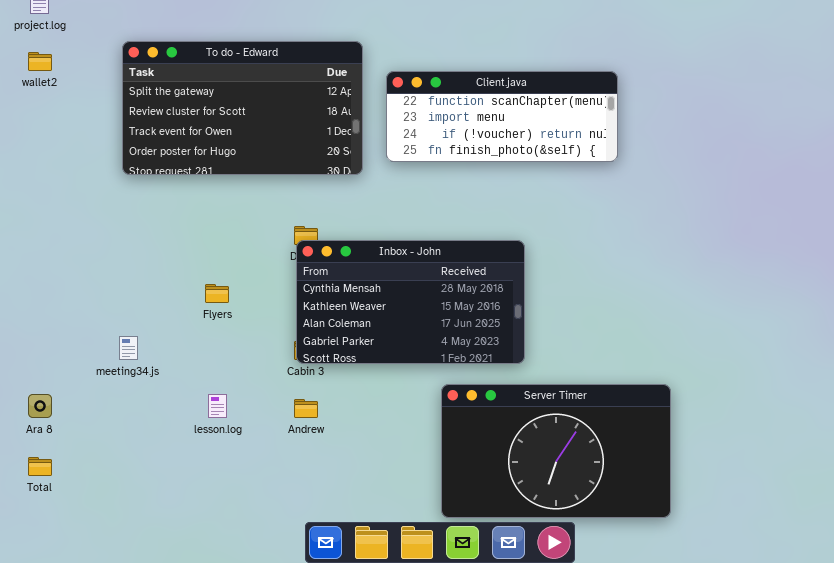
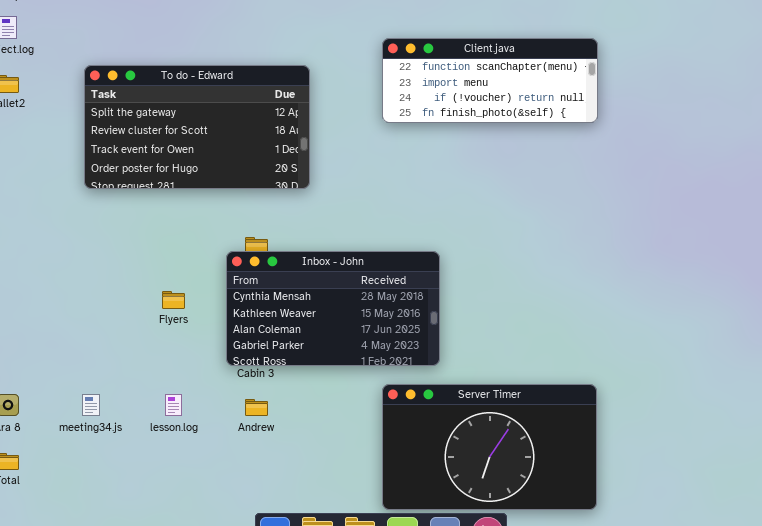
Client.java: [386,71,618,162] -> [382,38,598,123], moved
Inbox - John: [296,240,525,364] -> [226,251,440,366], moved
meeting34.js: [119,336,138,360] -> [82,394,100,416], moved

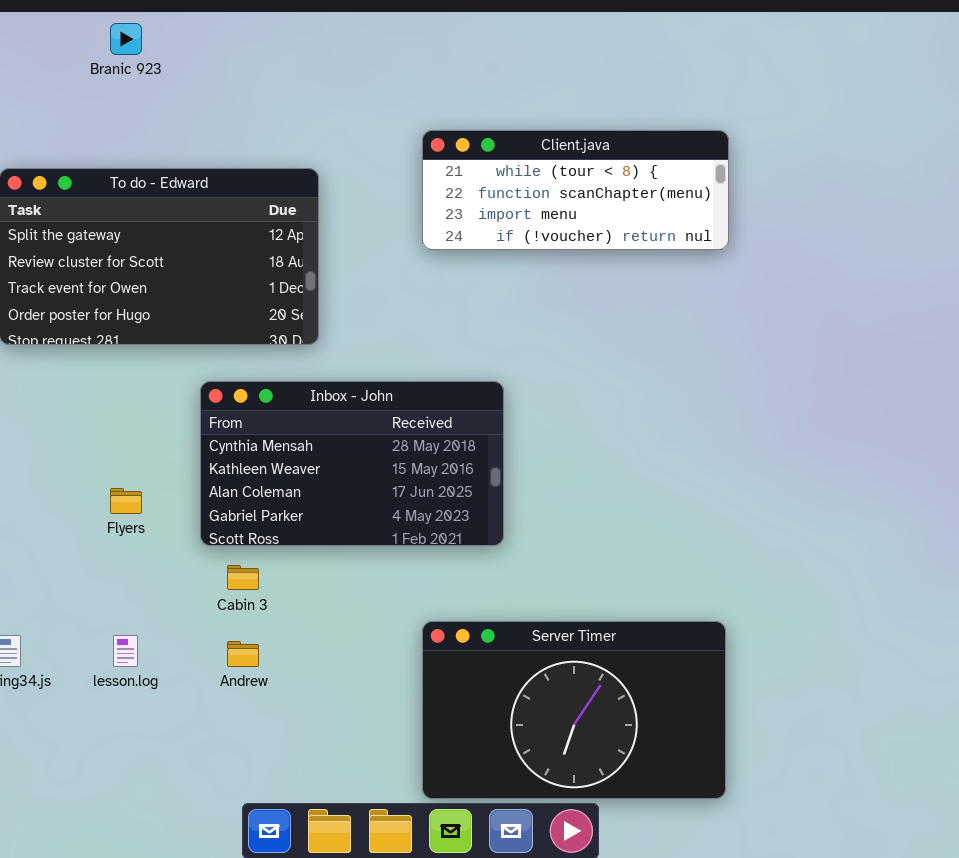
Client.java: [382,38,598,123] -> [422,130,729,250], scrolled up 1 row
Inbox - John: [226,251,440,366] -> [200,381,504,546], moved

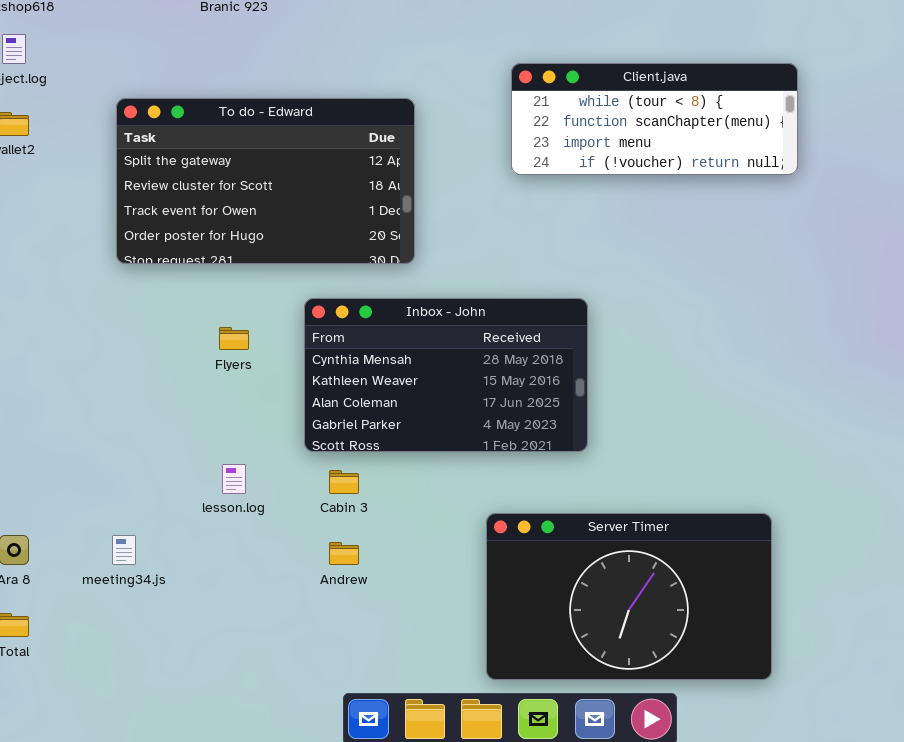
Flyers: [110,488,142,514] -> [219,327,249,350], moved
Server Timer: [422,621,726,799] -> [486,513,772,680], moved
lesson.log: [113,635,138,667] -> [222,464,246,494], moved

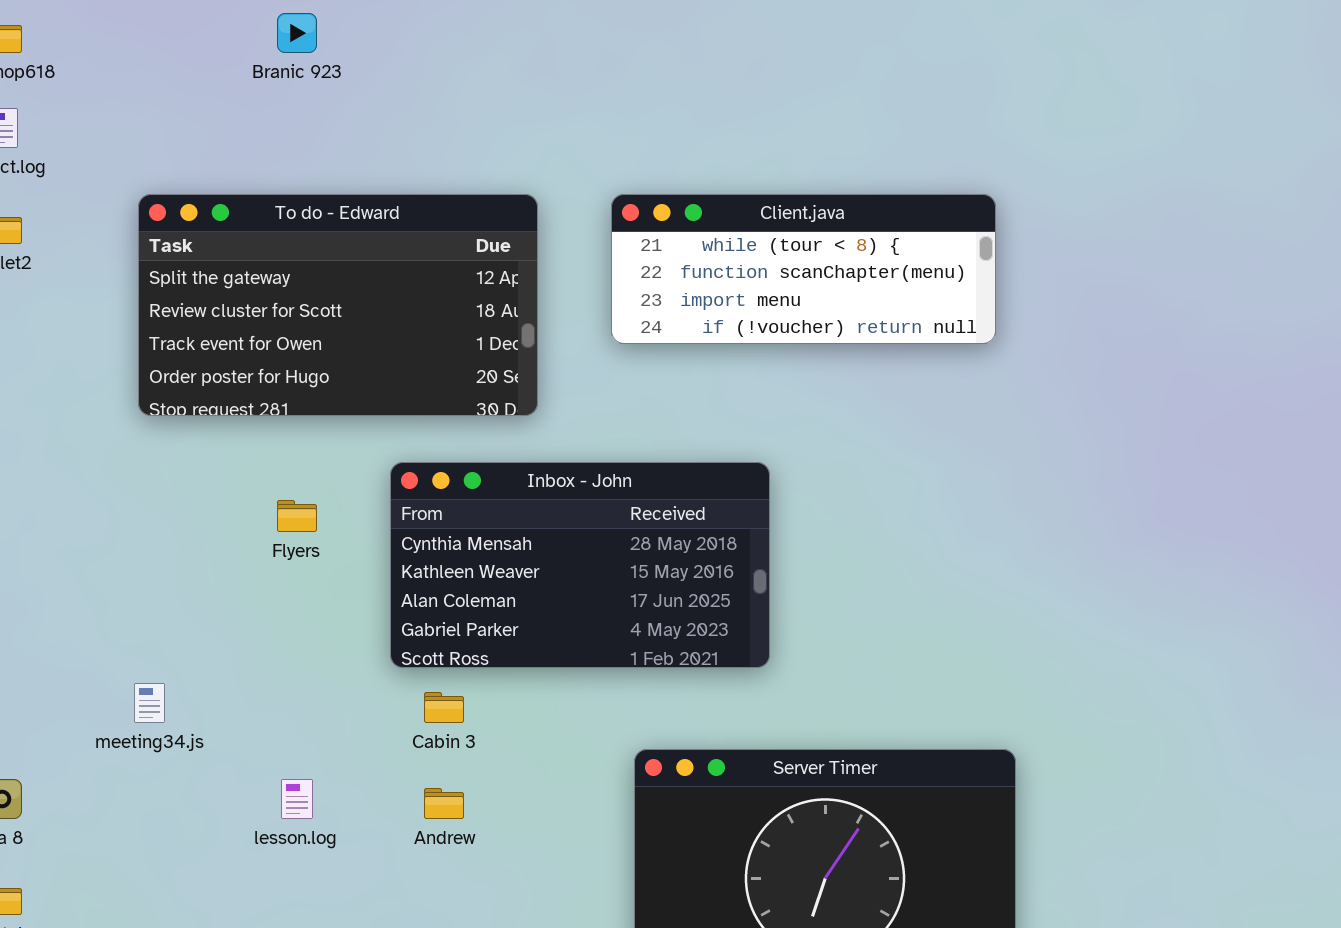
Client.java: [511,63,798,175] -> [611,194,996,344], moved
lesson.log: [222,464,246,494] -> [281,779,313,819], moved
meeting34.js: [112,535,136,565] -> [134,683,165,723], moved

